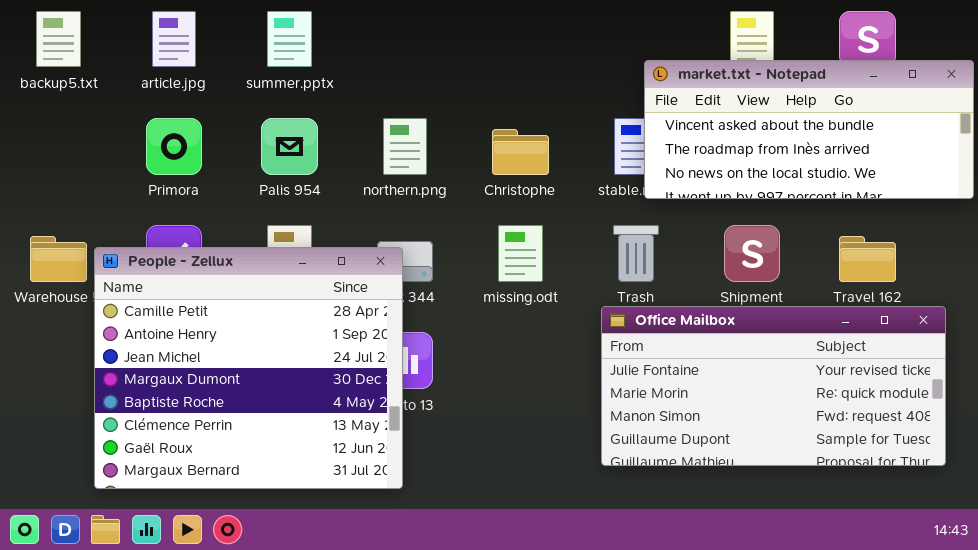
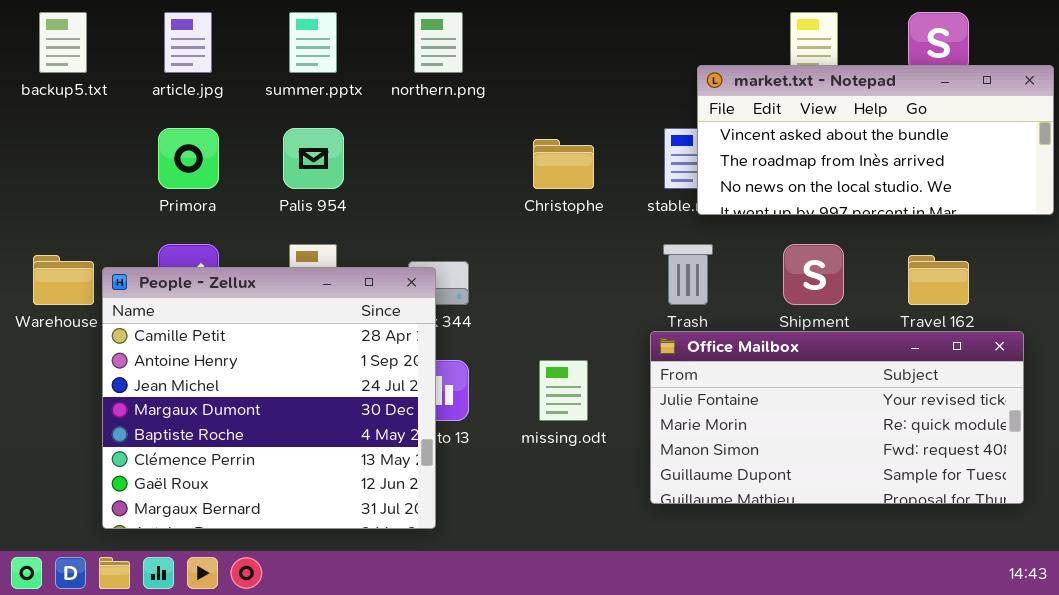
northern.png: [383,118,427,175] -> [414,12,463,73], moved
missing.odt: [498,225,543,282] -> [539,360,588,421], moved

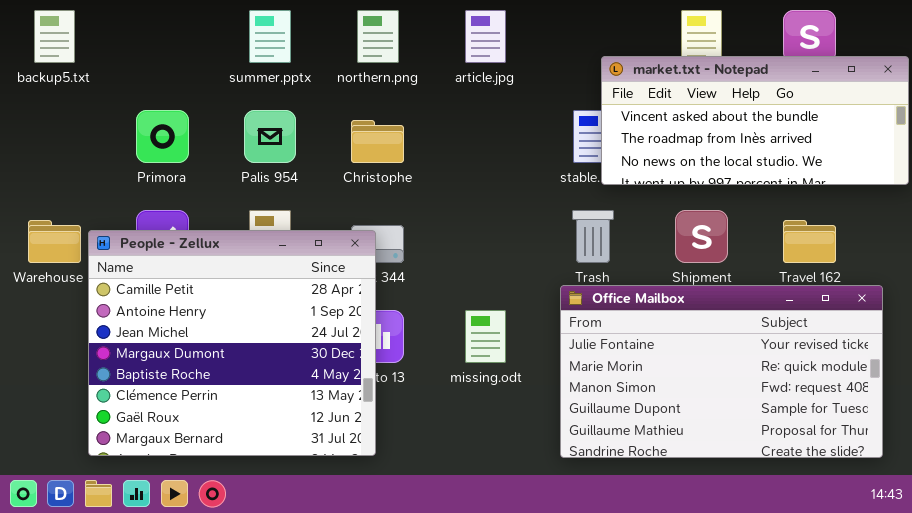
article.jpg: [164,12,212,73] -> [465,10,506,63], moved
Christophe: [533,139,594,189] -> [351,120,404,163], moved
Office Mailbox: [650,331,1024,504] -> [560,285,883,458], resized

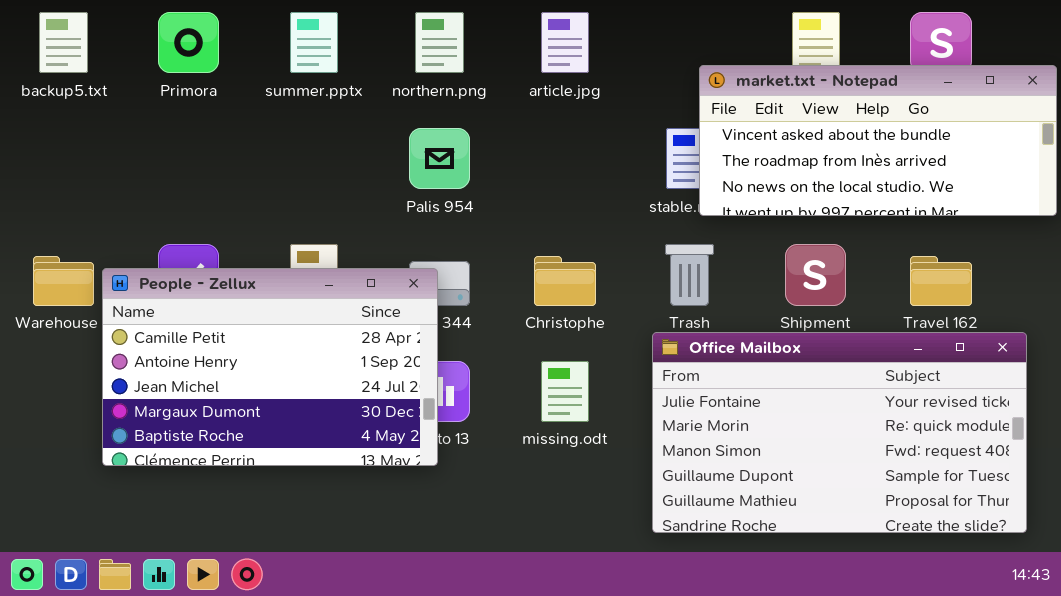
Primora: [136,110,189,163] -> [158,12,219,73], moved
Palis 954: [244,110,296,163] -> [409,128,470,189], moved
Christophe: [351,120,404,163] -> [534,256,596,306], moved
People - Zellux: [88,230,376,456] -> [102,268,438,466], resized

